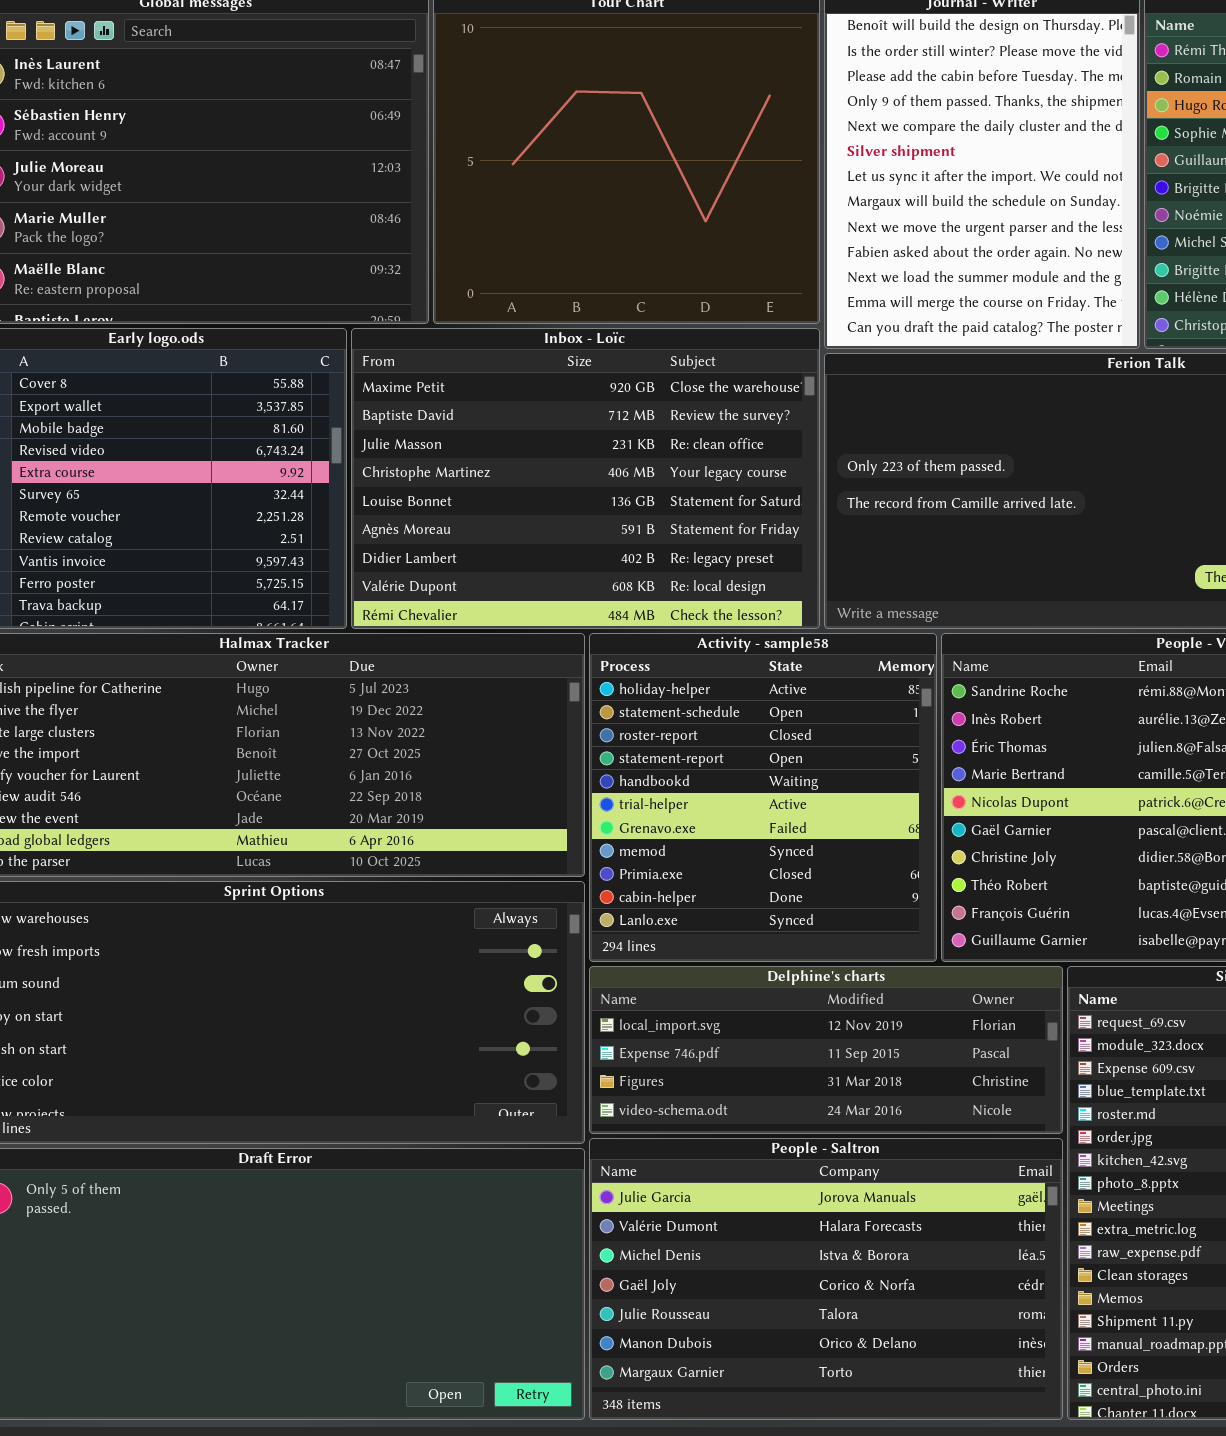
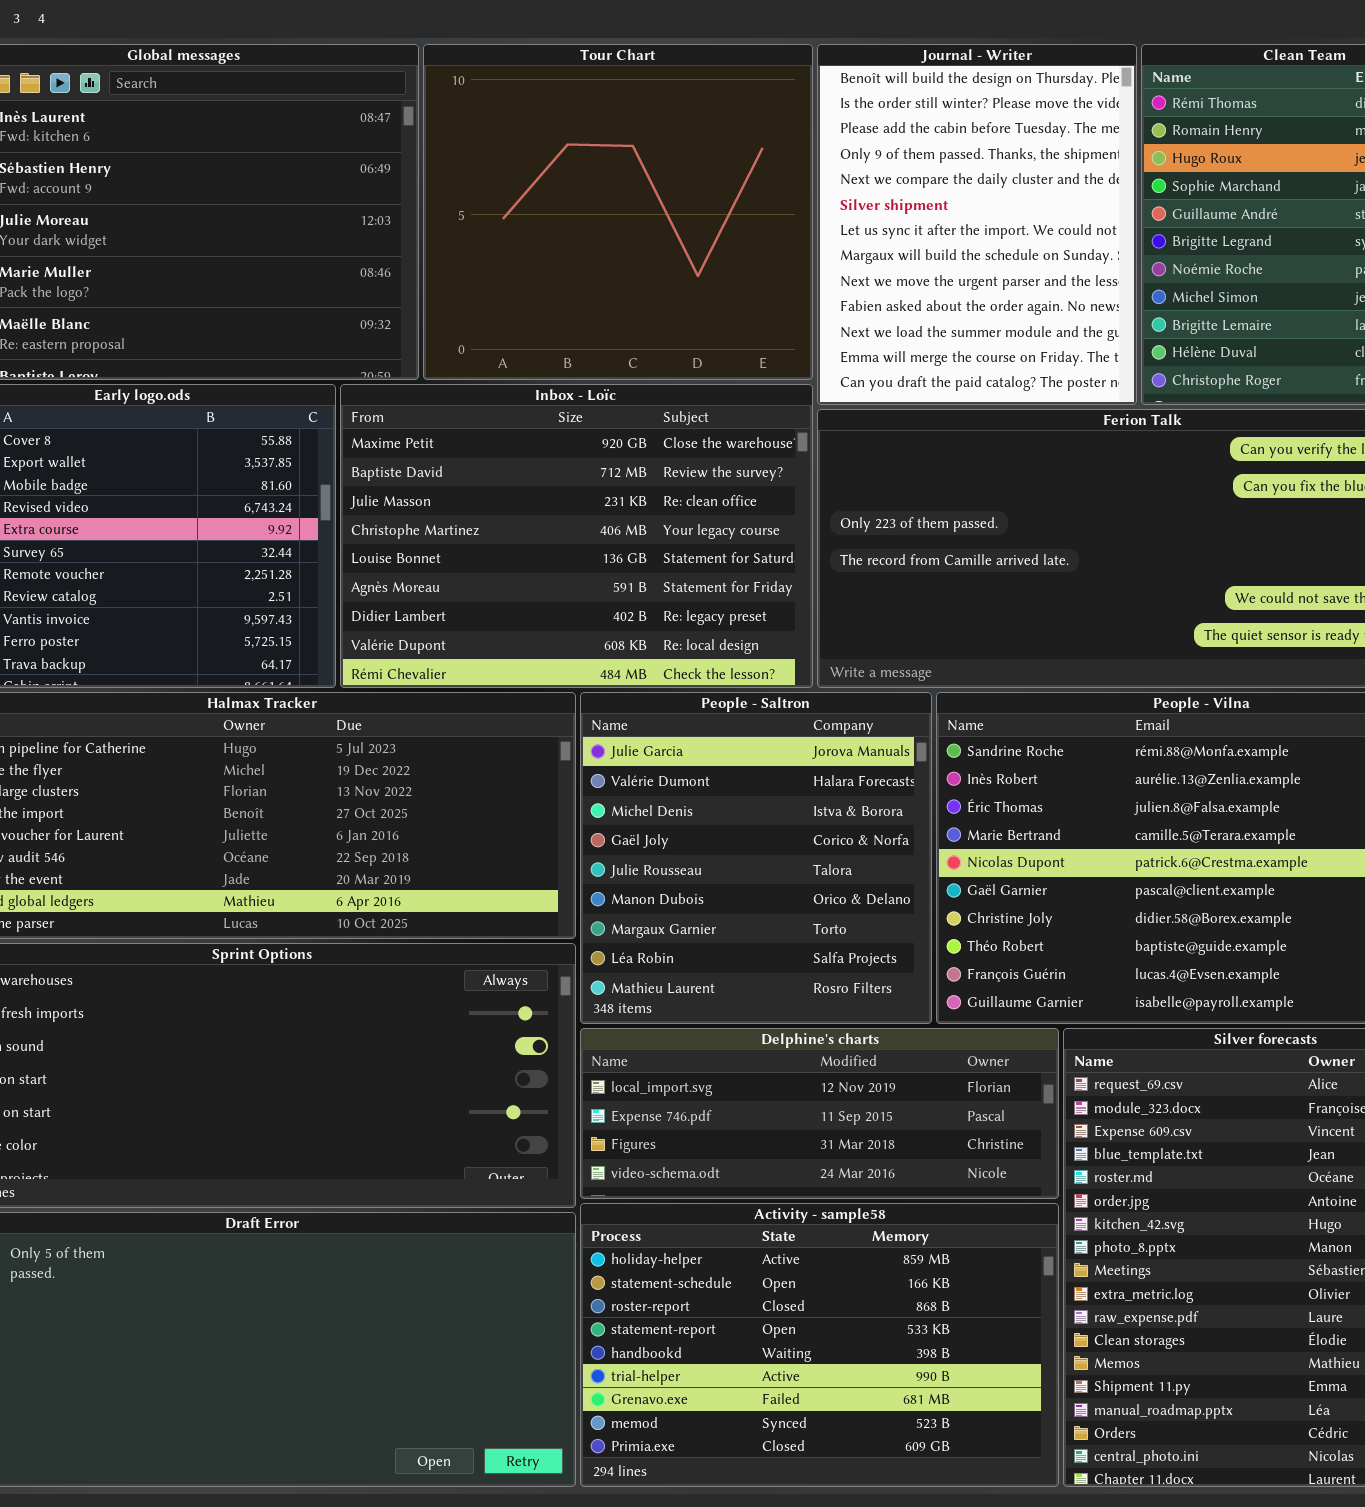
Activity - sample58: [589,633,937,962] -> [580,1203,1059,1487], moved, resized
People - Saltron: [589,1138,1063,1420] -> [580,692,932,1024], moved, resized

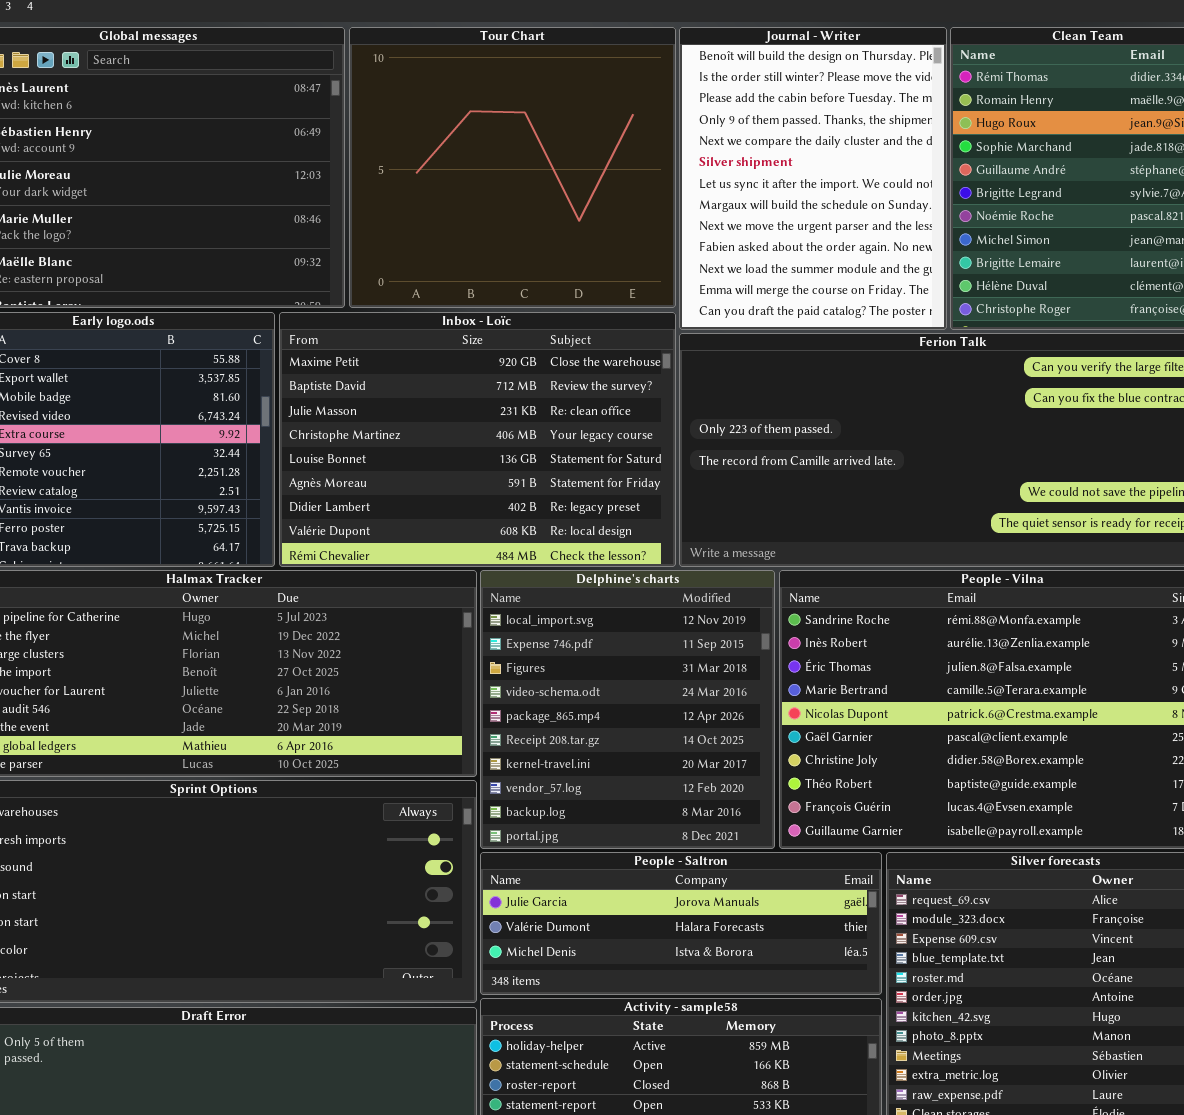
People - Saltron: [580,692,932,1024] -> [480,852,882,995], moved, resized
Delphine's charts: [580,1028,1059,1199] -> [480,570,775,849], moved, resized

